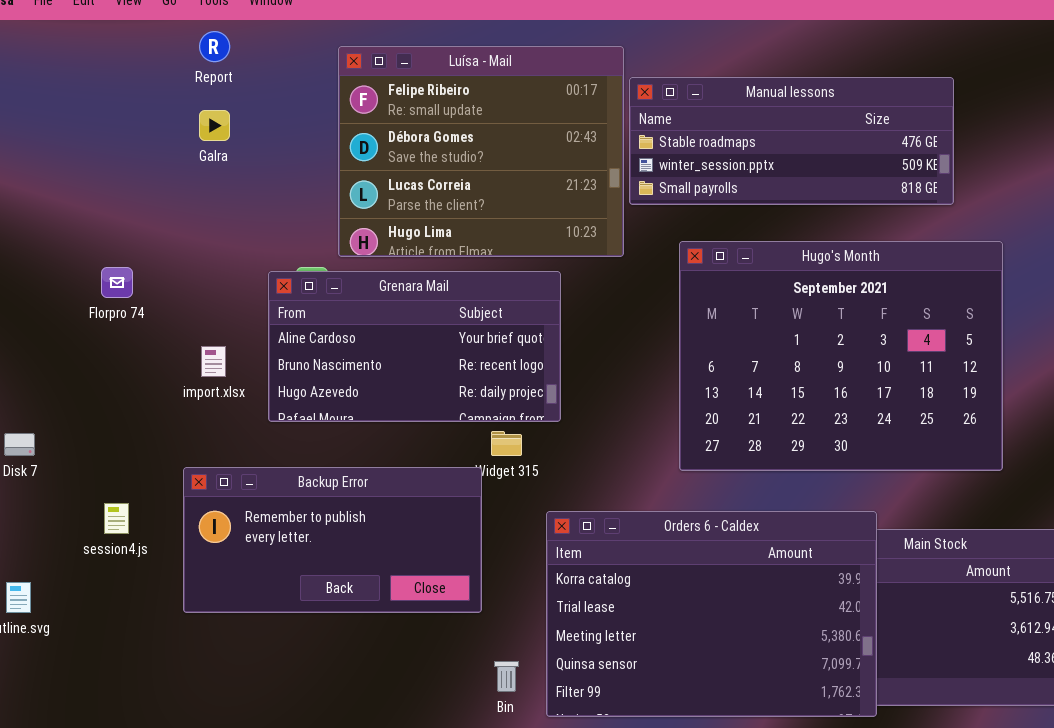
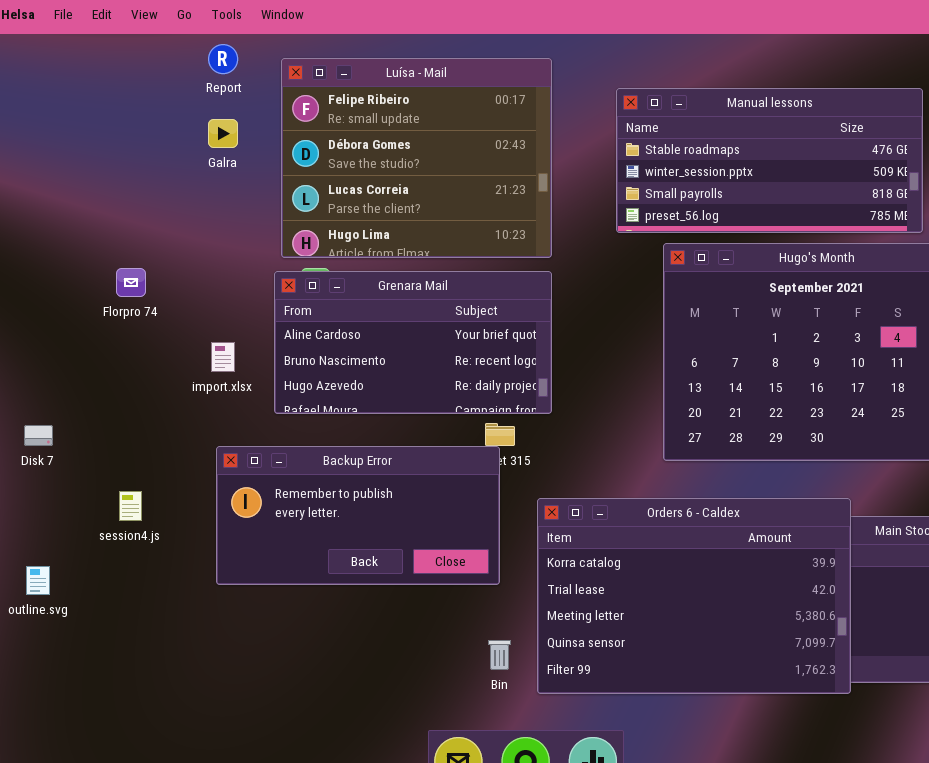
Luísa - Mail: [338,46,624,257] -> [281,58,552,258], moved
Manual lessons: [629,77,954,205] -> [616,88,923,233], resized
Backup Error: [183,467,482,613] -> [216,446,500,585], moved

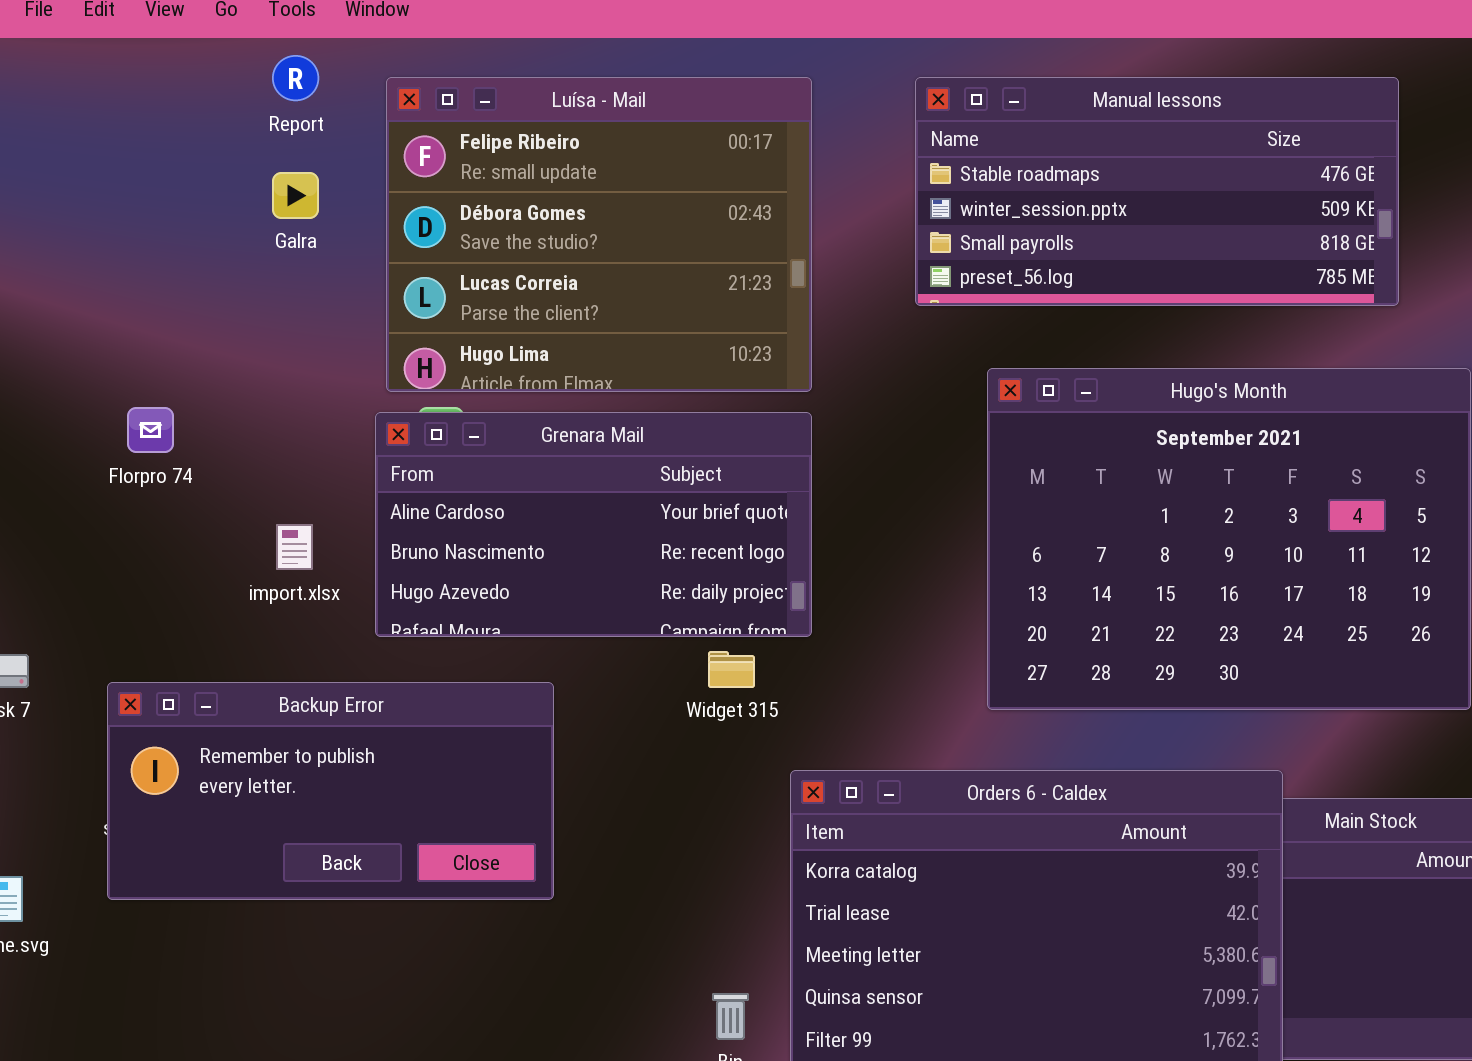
Manual lessons: [616,88,923,233] -> [915,77,1399,306], moved
Backup Error: [216,446,500,585] -> [107,682,554,900], moved

